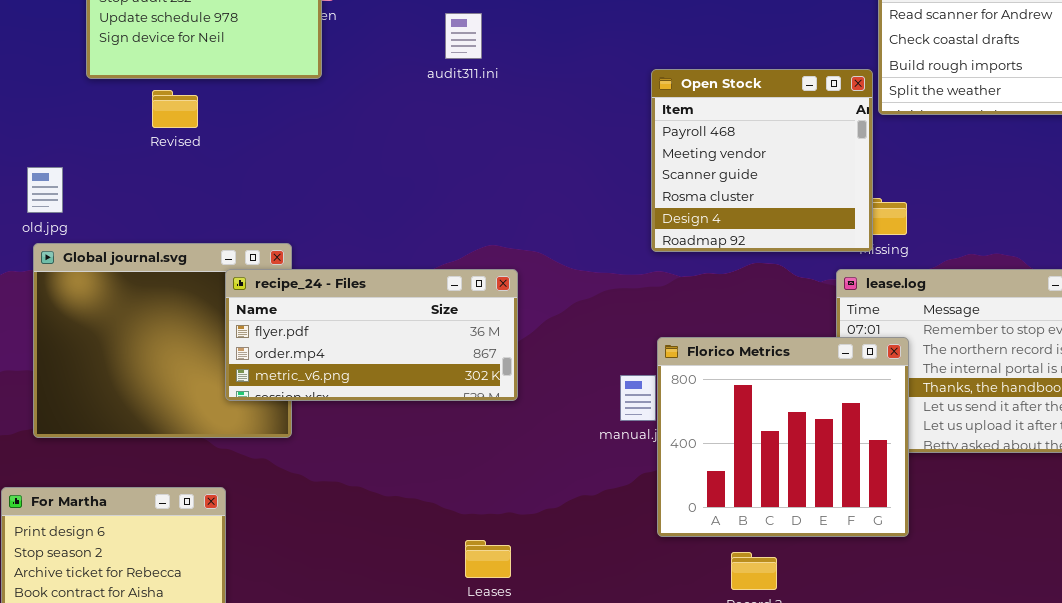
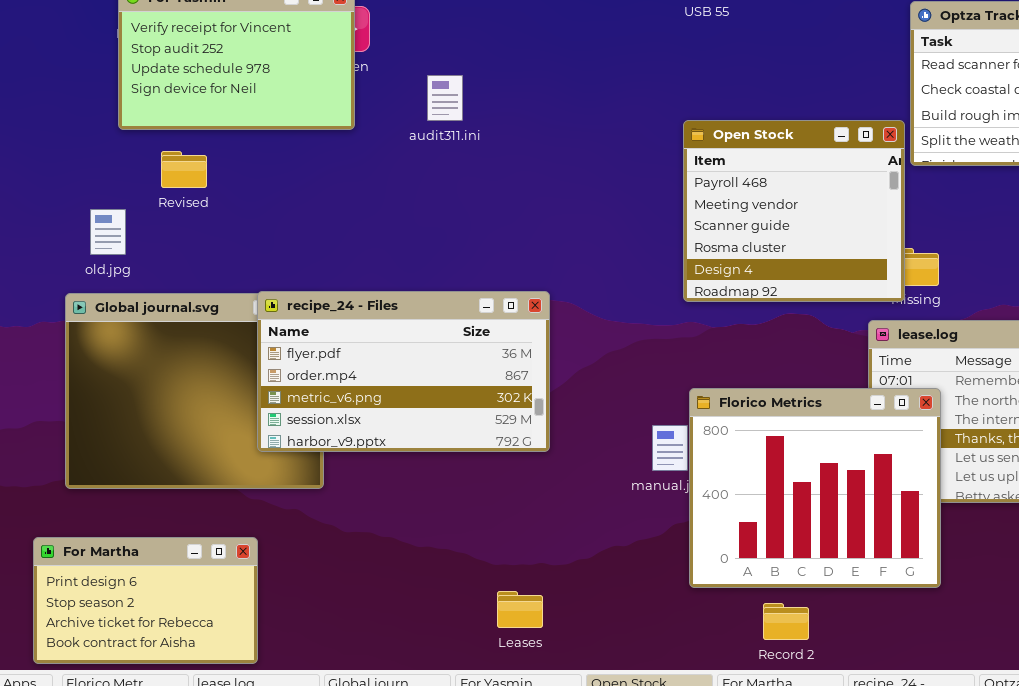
audit311.ini: [445,13,482,59] -> [427,75,463,121], moved
Revised: [152,90,198,128] -> [161,151,207,188], moved
old.jpg: [27,167,63,213] -> [90,209,126,255], moved
recipe_24 - Files: [225,269,518,401] -> [257,291,550,452], resized

